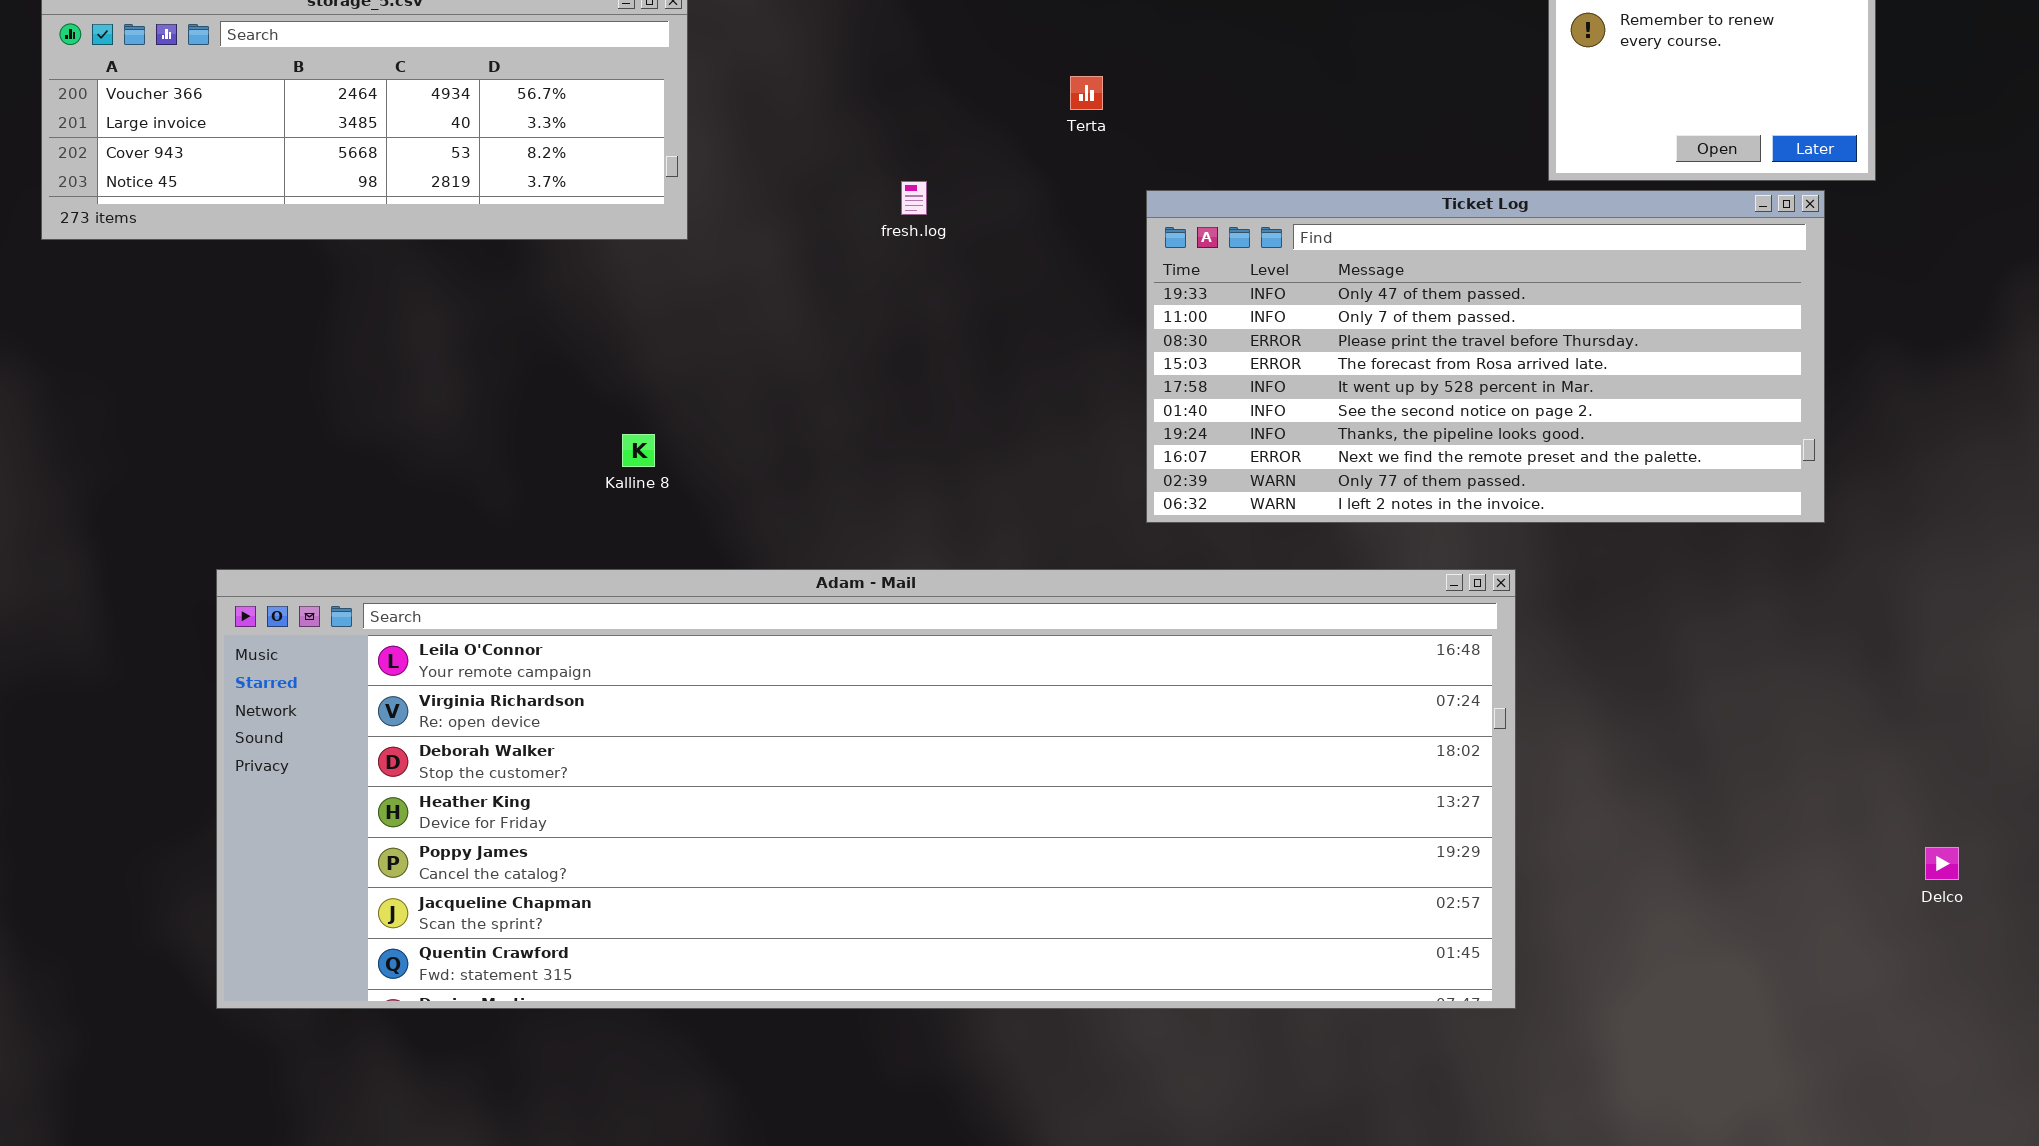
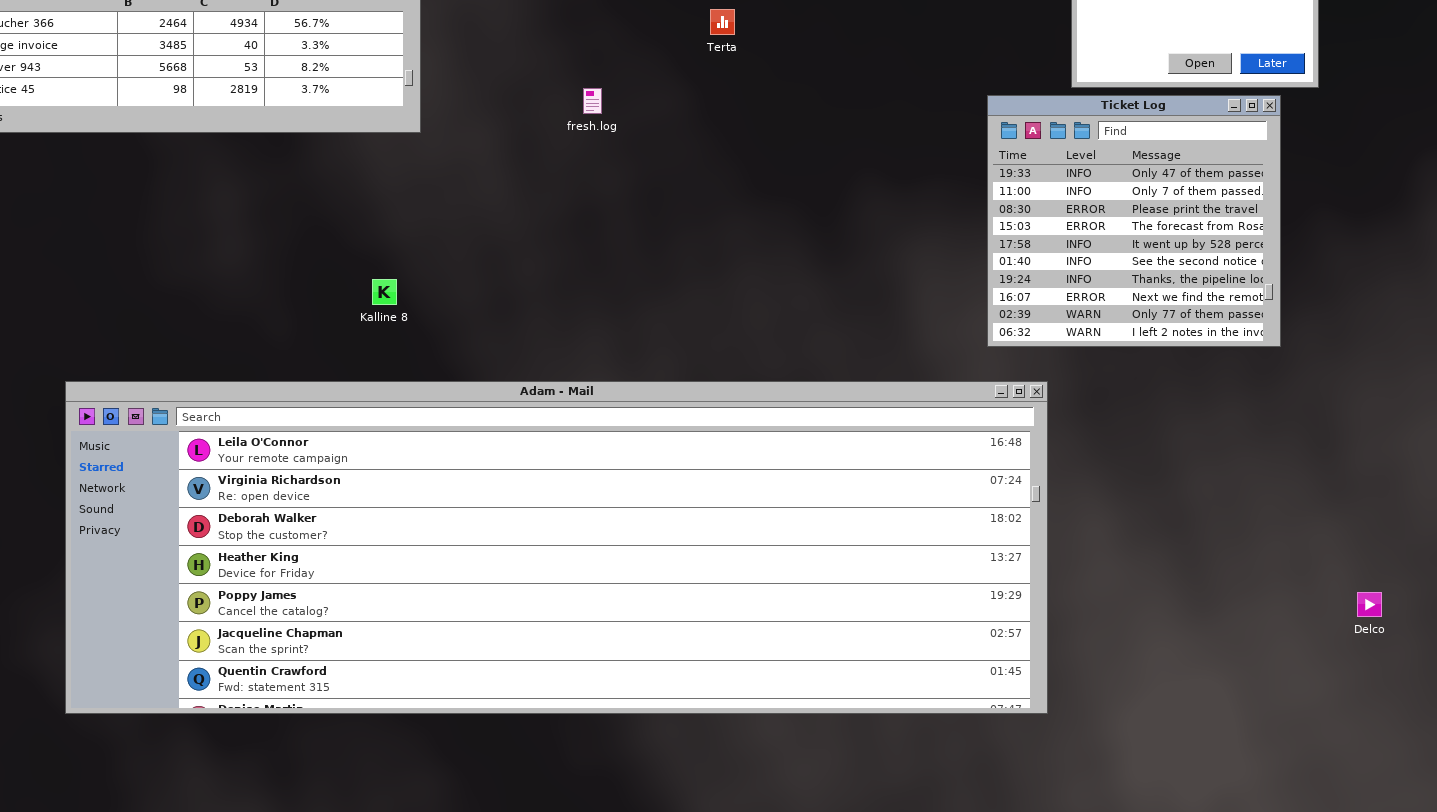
Ticket Log: [1146,190,1825,523] -> [987,95,1281,347], resized

